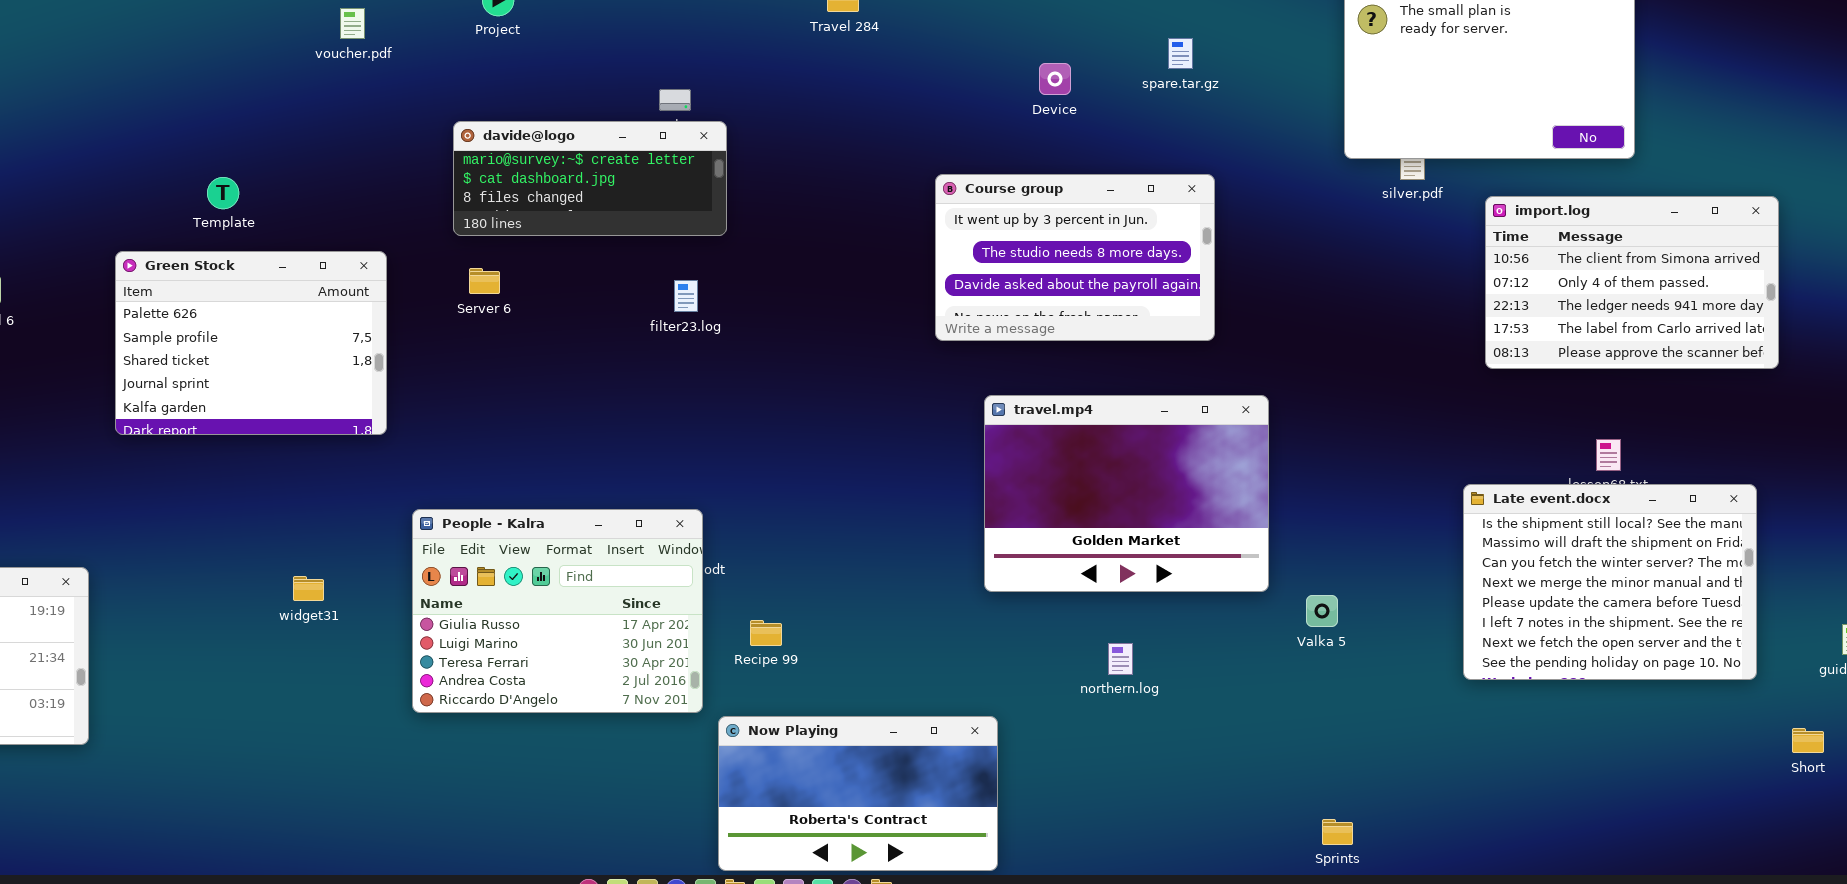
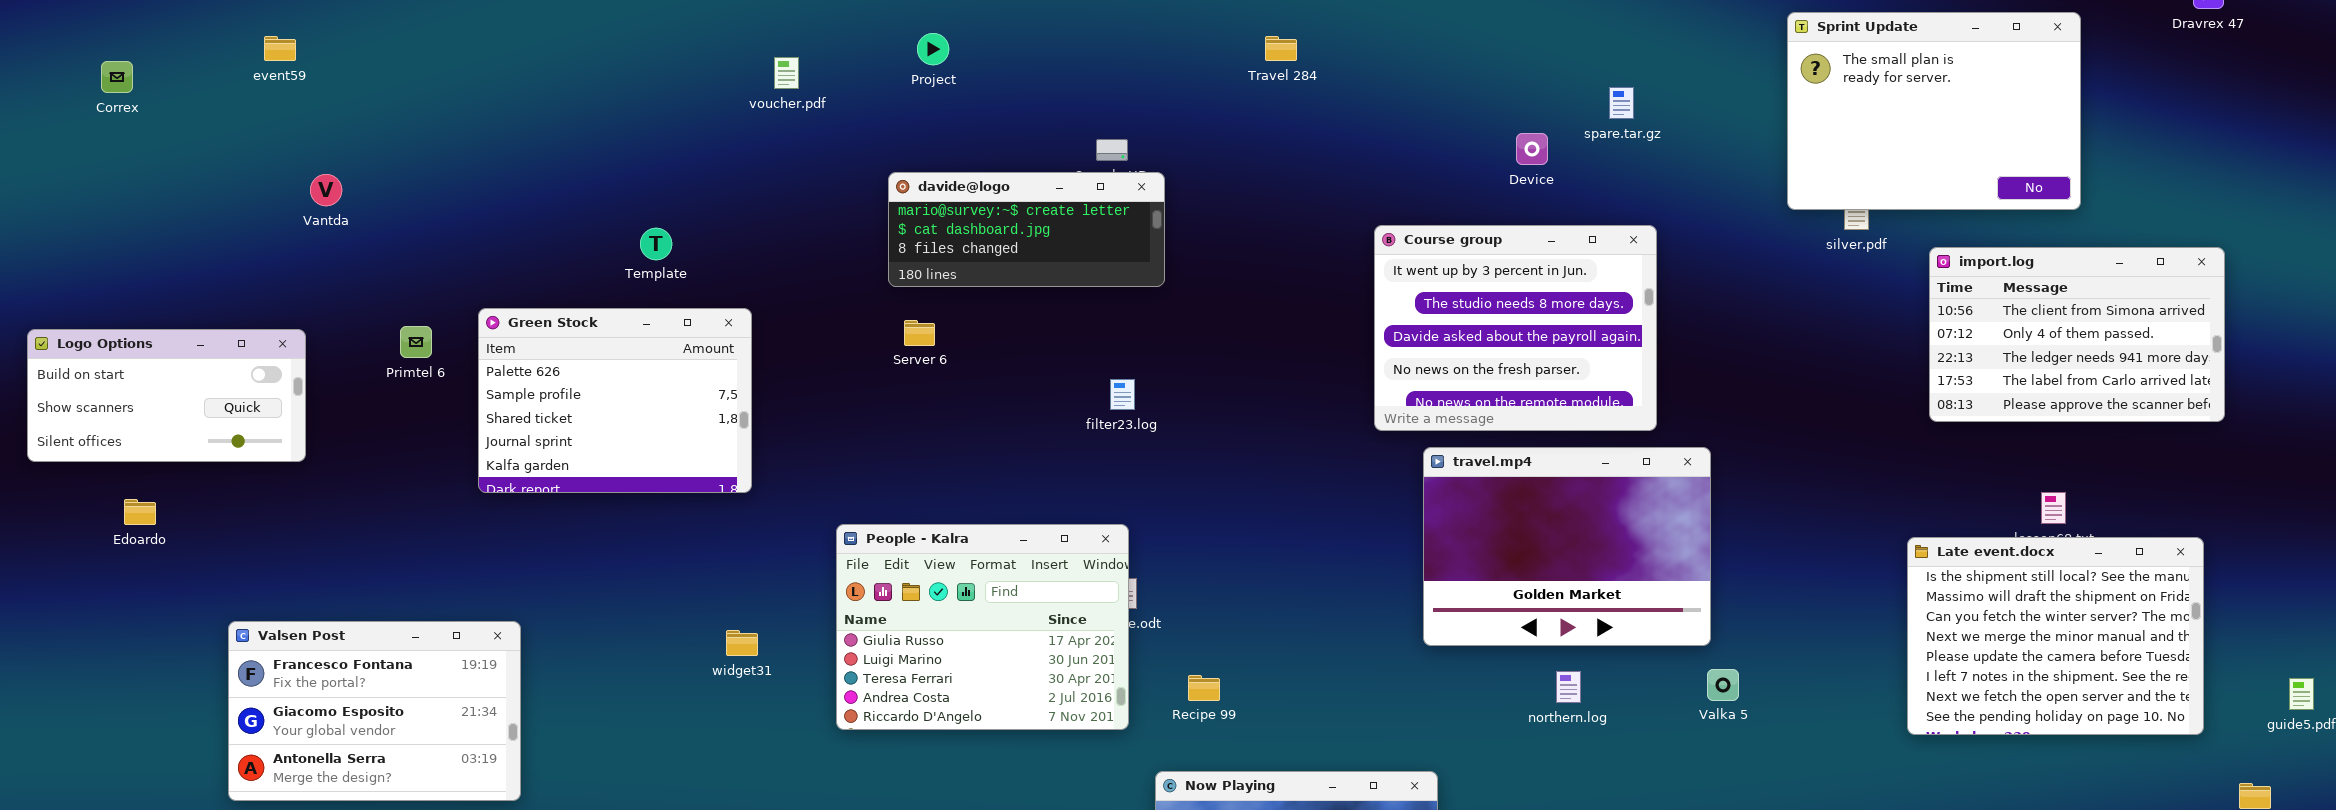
Device: [1039,63,1071,95] -> [1516,133,1548,165], moved
Course group: [935,174,1215,341] -> [1374,225,1657,431], resized
Green Stock: [115,251,387,435] -> [478,308,752,493], moved
filter23.log: [674,280,698,312] -> [1110,379,1135,410], moved
People - Kalra: [412,509,703,713] -> [836,524,1129,730], moved
Valka 5: [1306,595,1338,627] -> [1707,669,1739,701], moved
northern.log: [1108,643,1133,675] -> [1556,671,1581,703], moved

